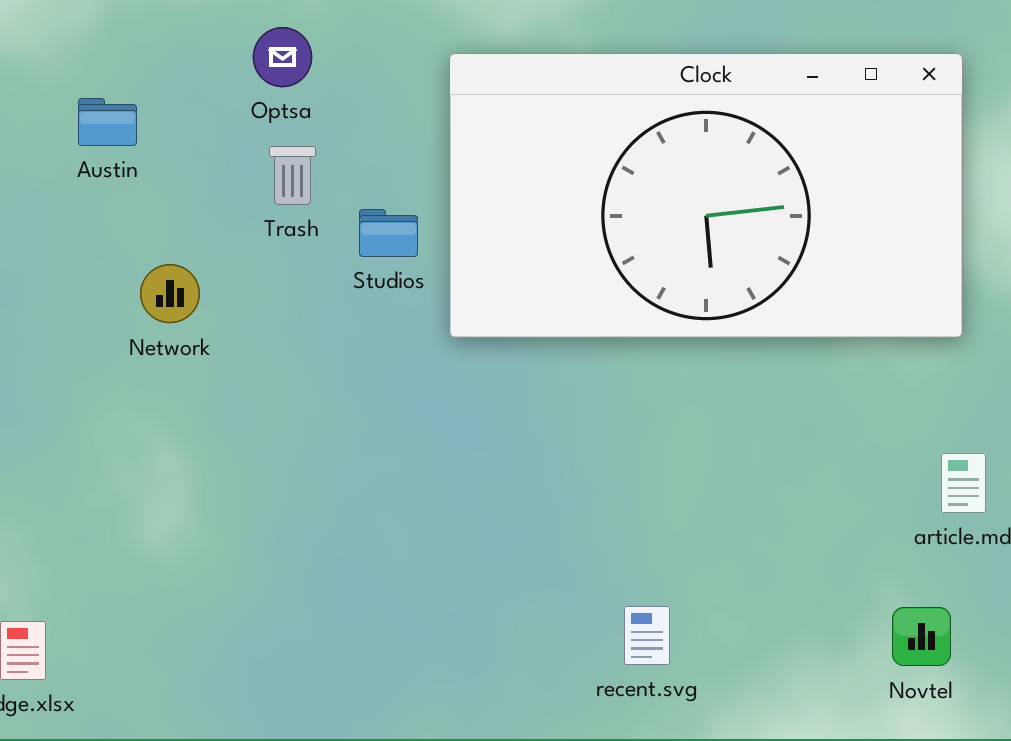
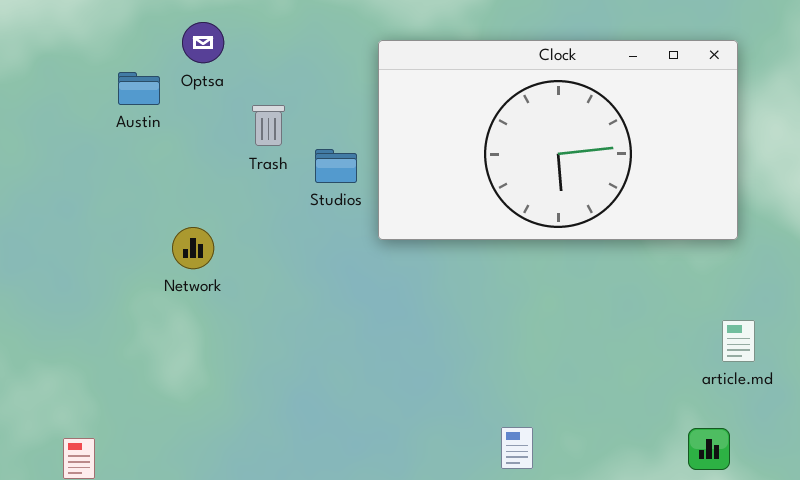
Optsa: [253,27,312,87] -> [182,22,224,63], moved
Network: [140,264,200,323] -> [172,227,214,269], moved

